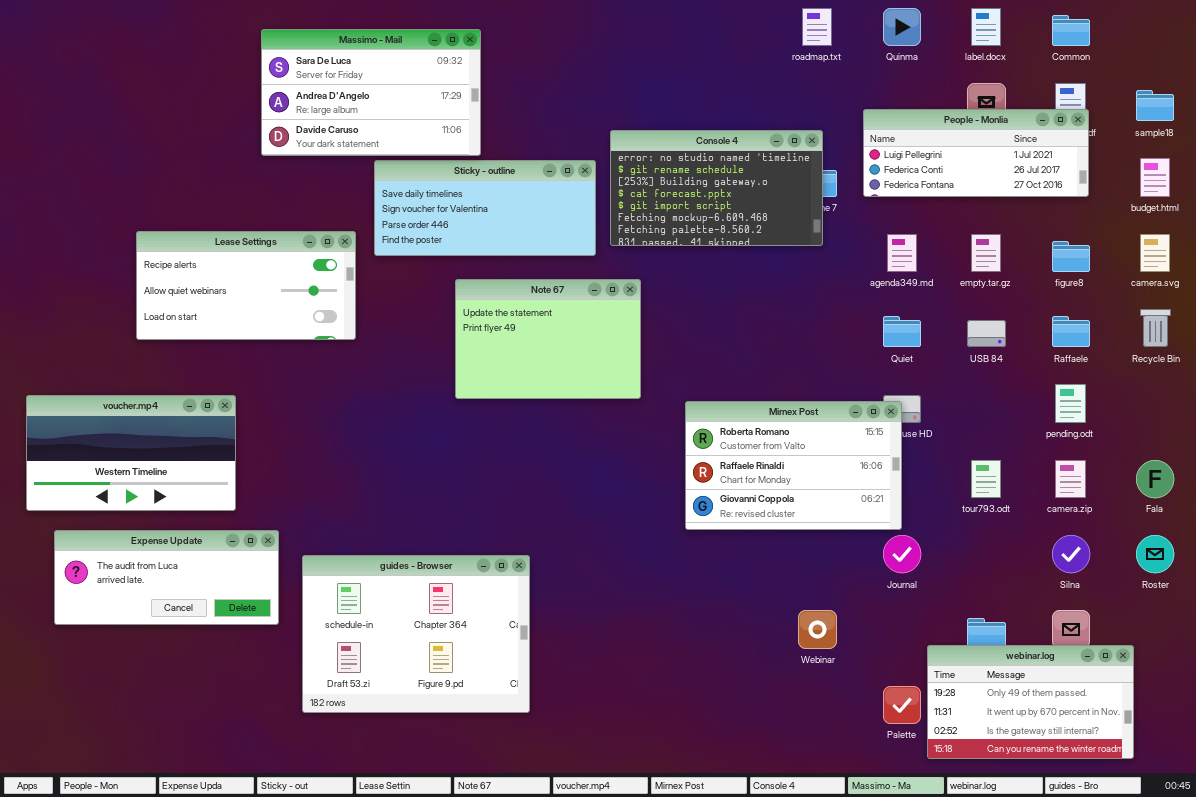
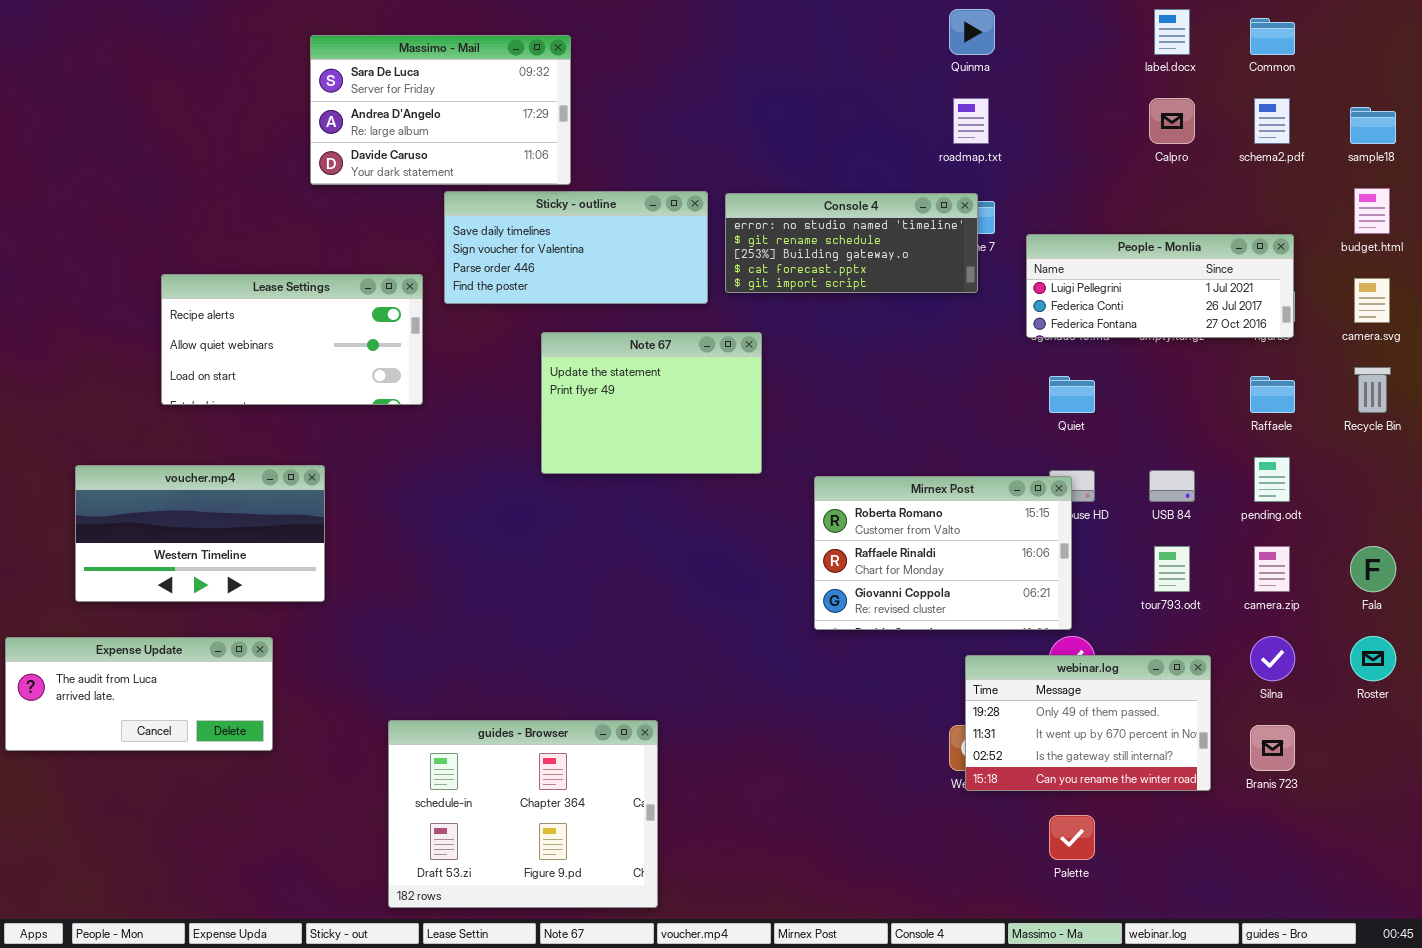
roadmap.txt: [802,8,832,46] -> [953,98,989,144], moved
Quinma: [883,8,921,46] -> [949,9,995,55], moved
People - Monlia: [863,109,1089,197] -> [1026,234,1294,338], moved
Console 4: [610,130,823,246] -> [725,193,978,293], resized
USB 84: [967,320,1006,347] -> [1149,470,1195,502], moved
voucher.mp4: [26,395,236,511] -> [75,465,325,602], moved
Expense Update: [54,530,279,625] -> [5,637,273,751], moved
guides - Browser: [302,555,530,713] -> [388,720,658,908], moved
webinar.log: [927,645,1134,759] -> [965,655,1211,791], moved

